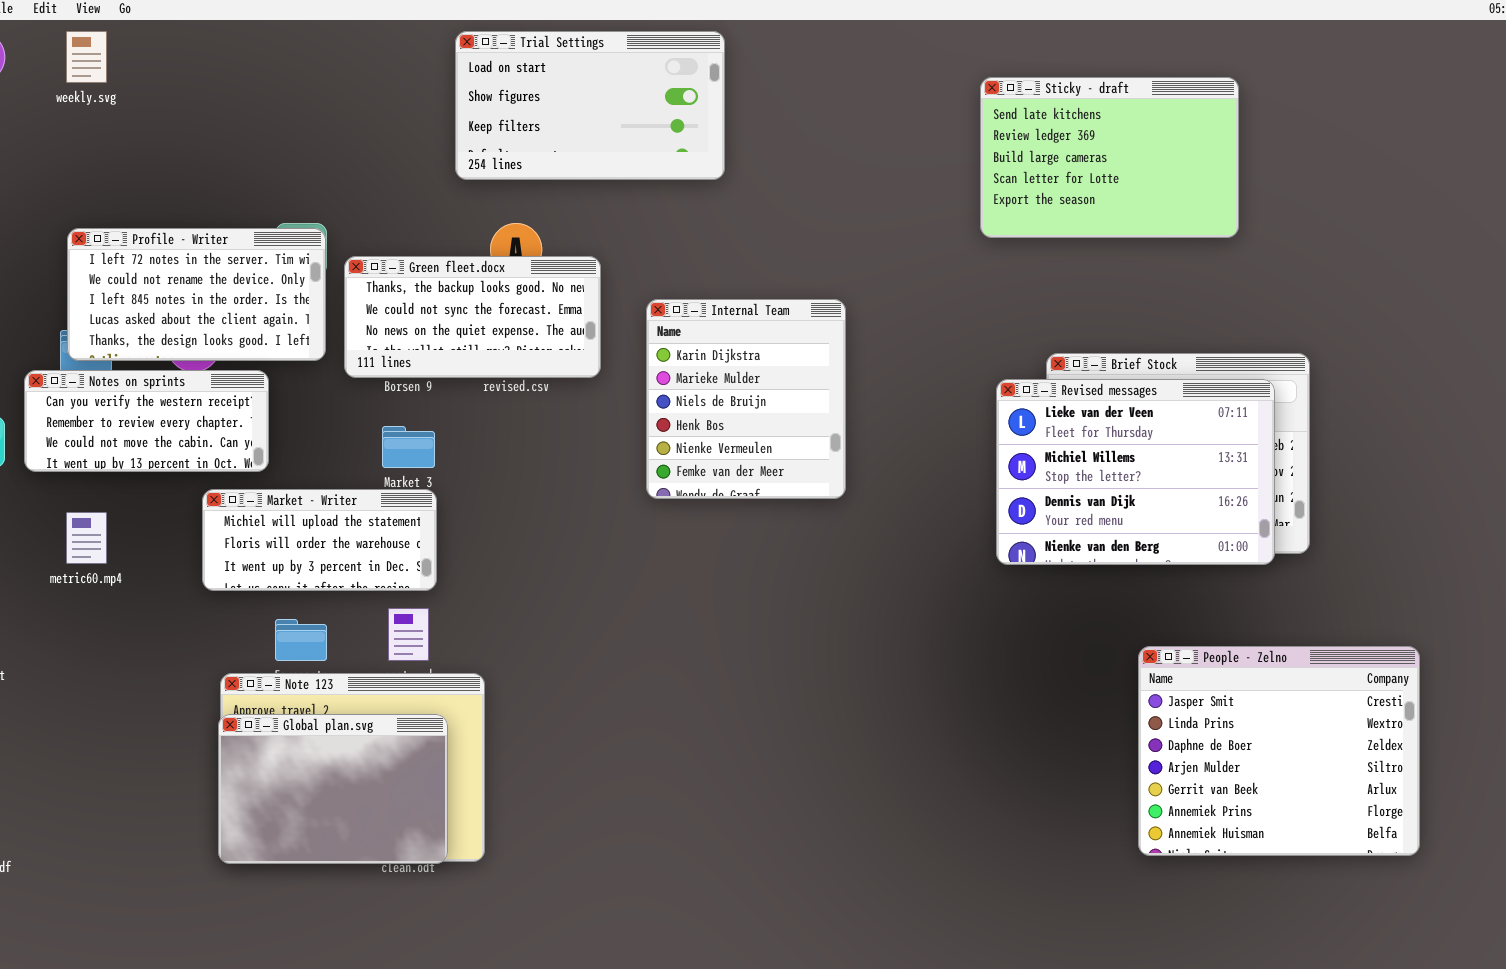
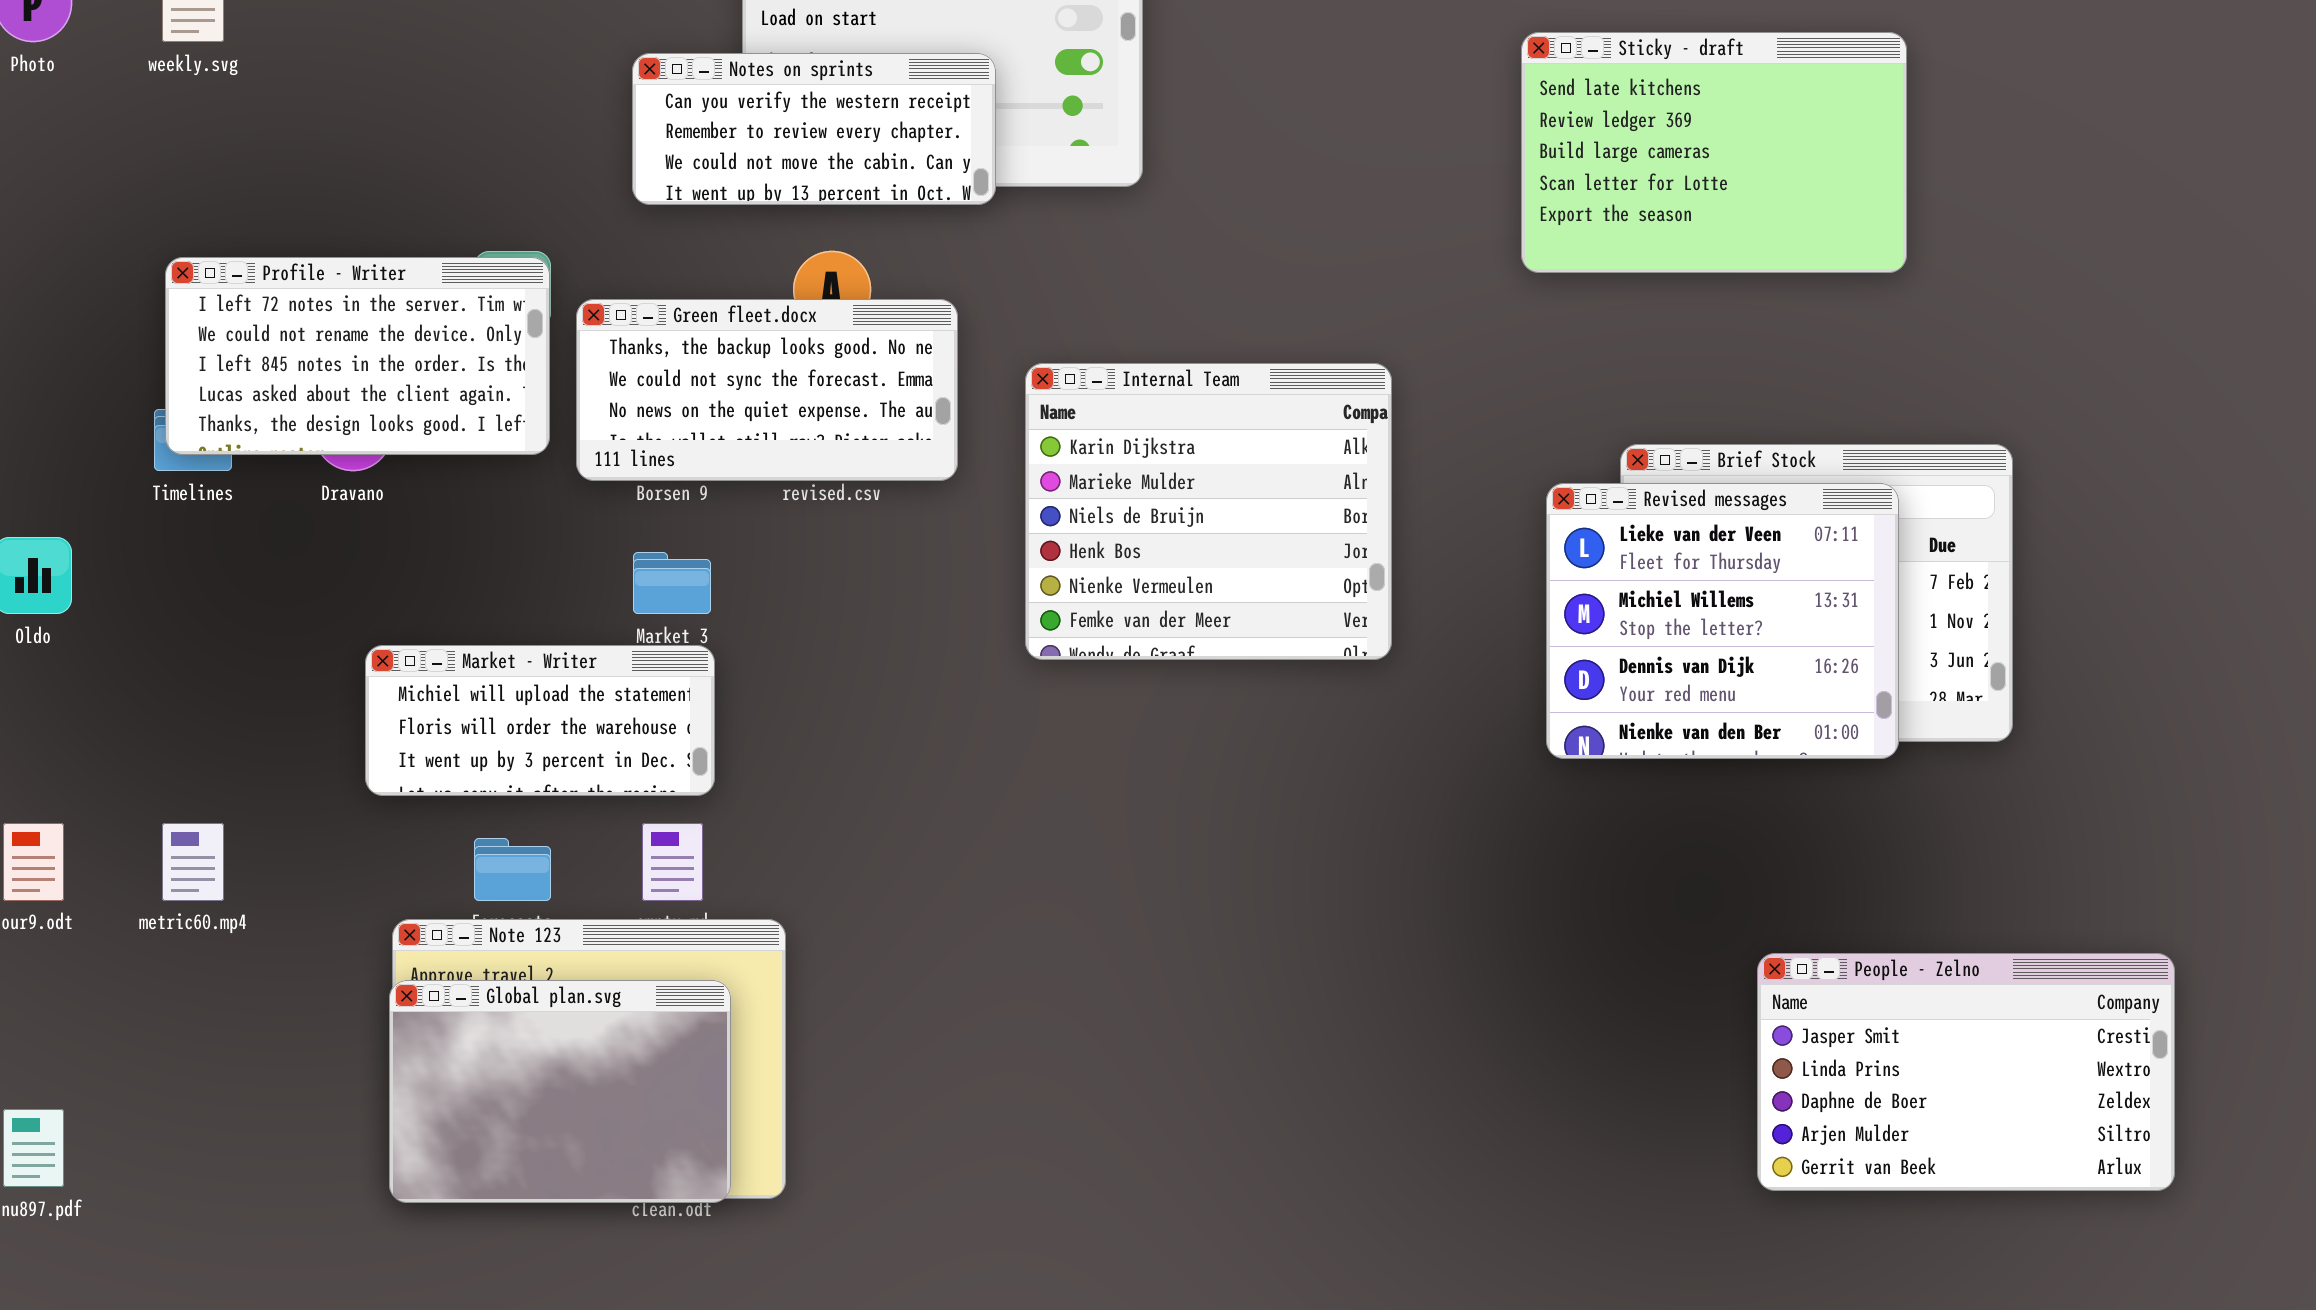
Internal Team: [646,299,846,499] -> [1025,363,1392,660], resized
Notes on sprints: [24,370,269,472] -> [632,53,996,205], moved
Revised messages: [996,379,1275,565] -> [1546,483,1899,759], resized
metric60.mp4: [66,512,107,564] -> [162,823,224,901], moved
People - Zelno: [1138,646,1420,856] -> [1757,953,2175,1191], resized

